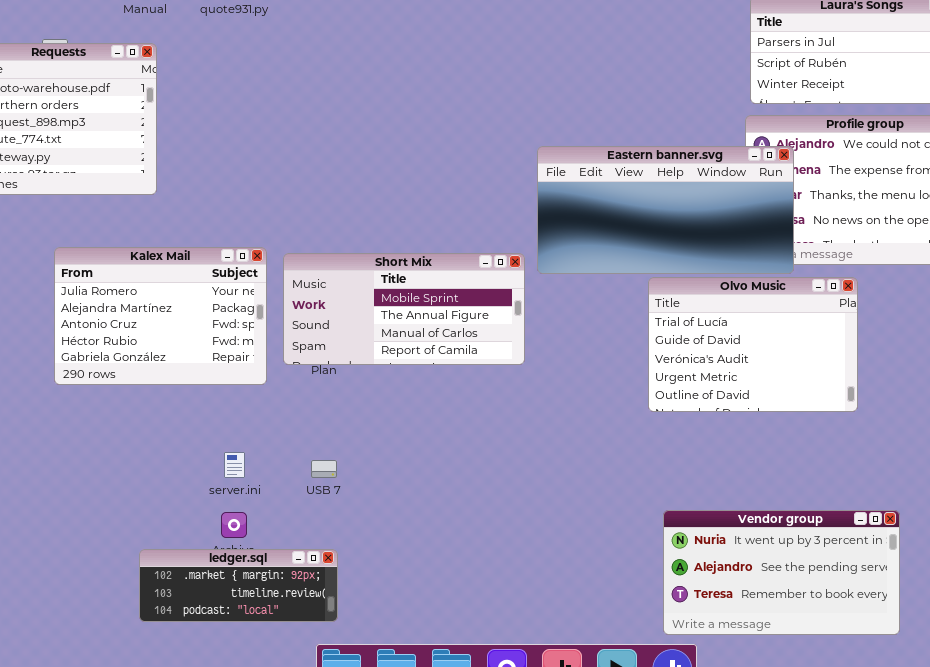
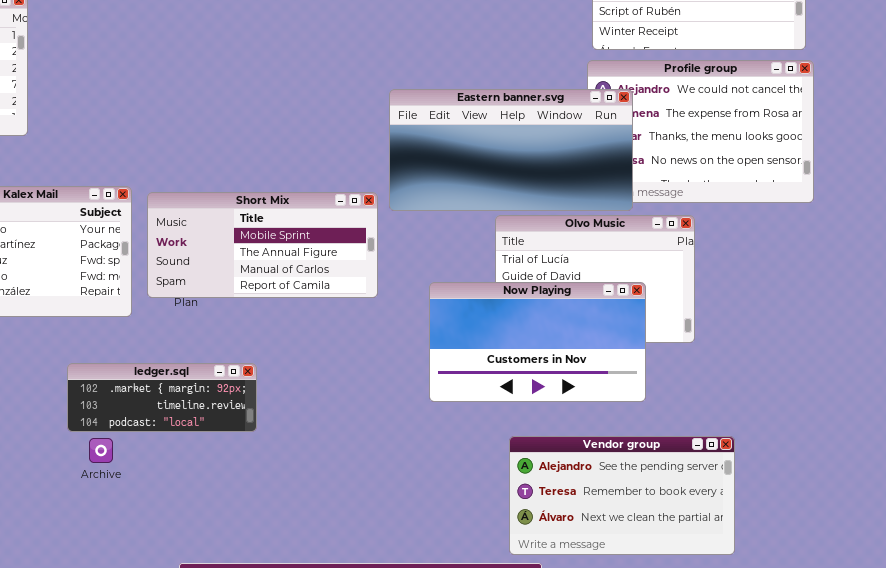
Now Playing: none -> [429,282,646,402], opened
Vendor group: [663,510,900,635] -> [509,436,735,555], scrolled down 1 row
ledger.sql: [139,549,338,622] -> [67,363,257,432], moved

